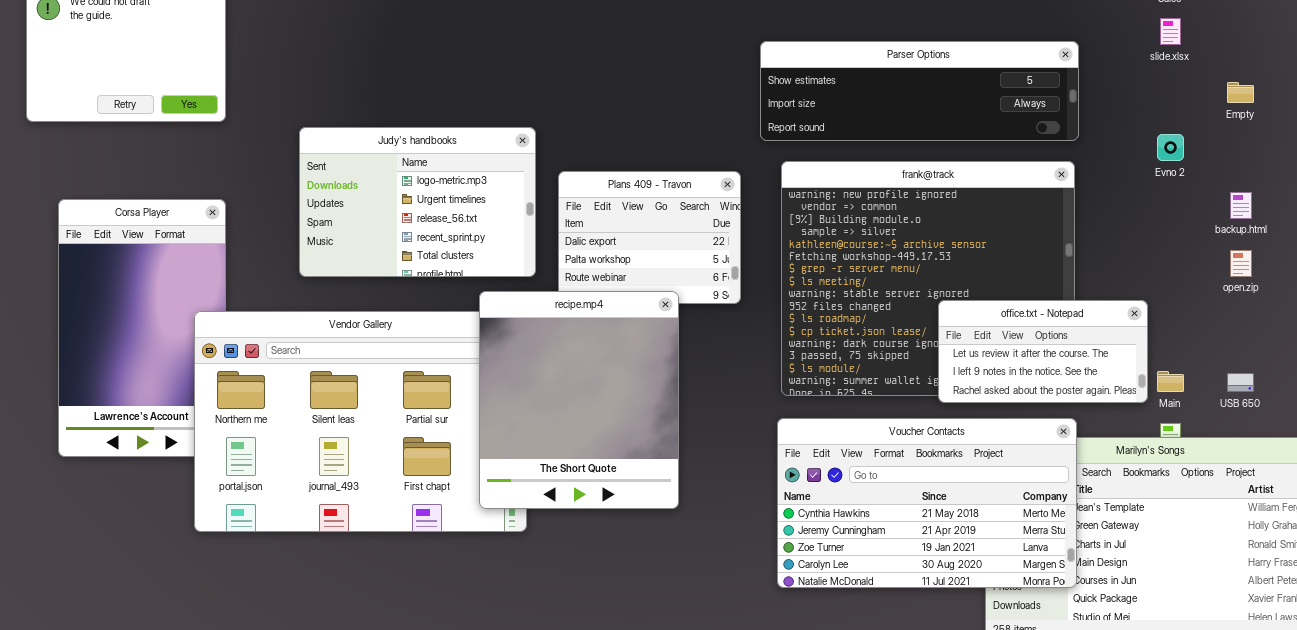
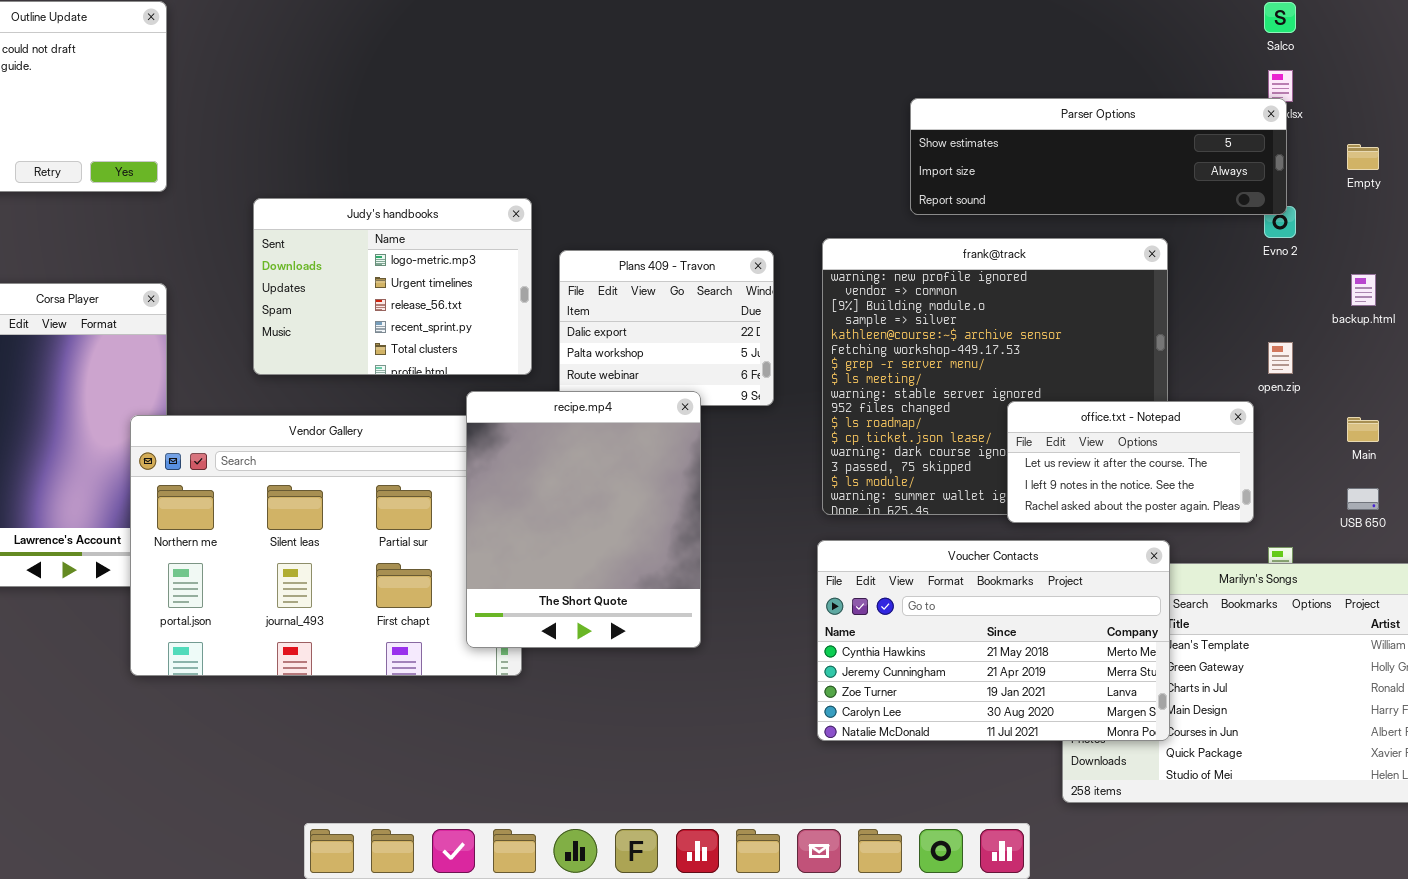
Parser Options: [760,41,1079,141] -> [910,98,1287,215], moved
open.zip: [1230,250,1252,277] -> [1268,342,1293,374], moved
Main: [1157,371,1184,392] -> [1347,417,1379,442], moved

